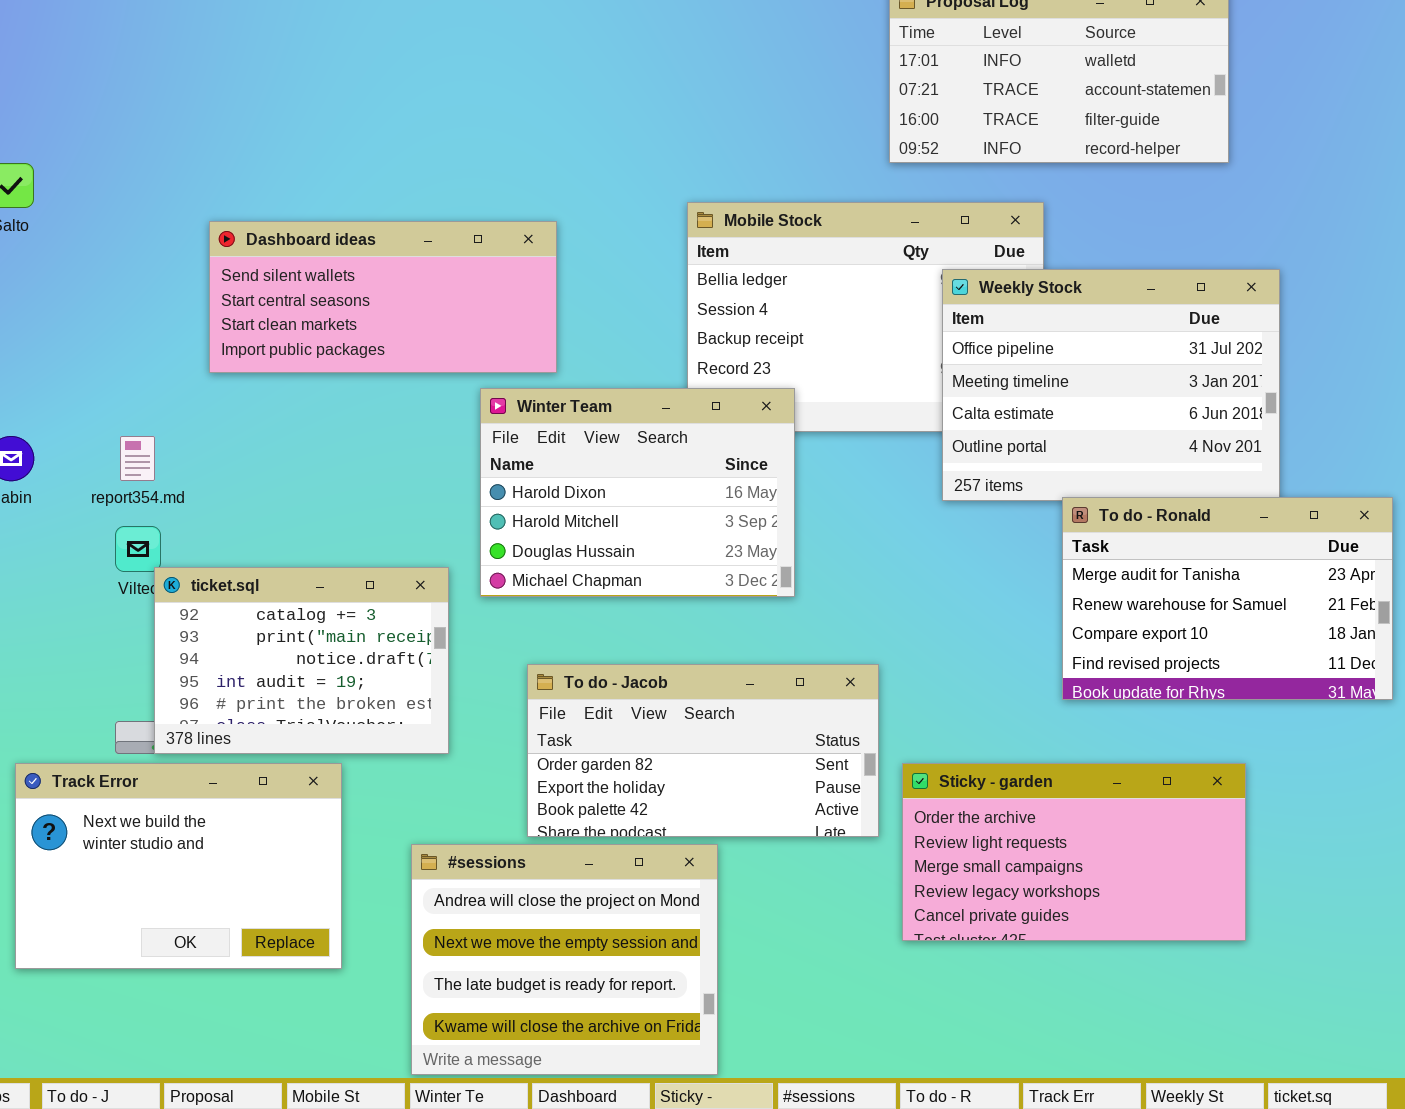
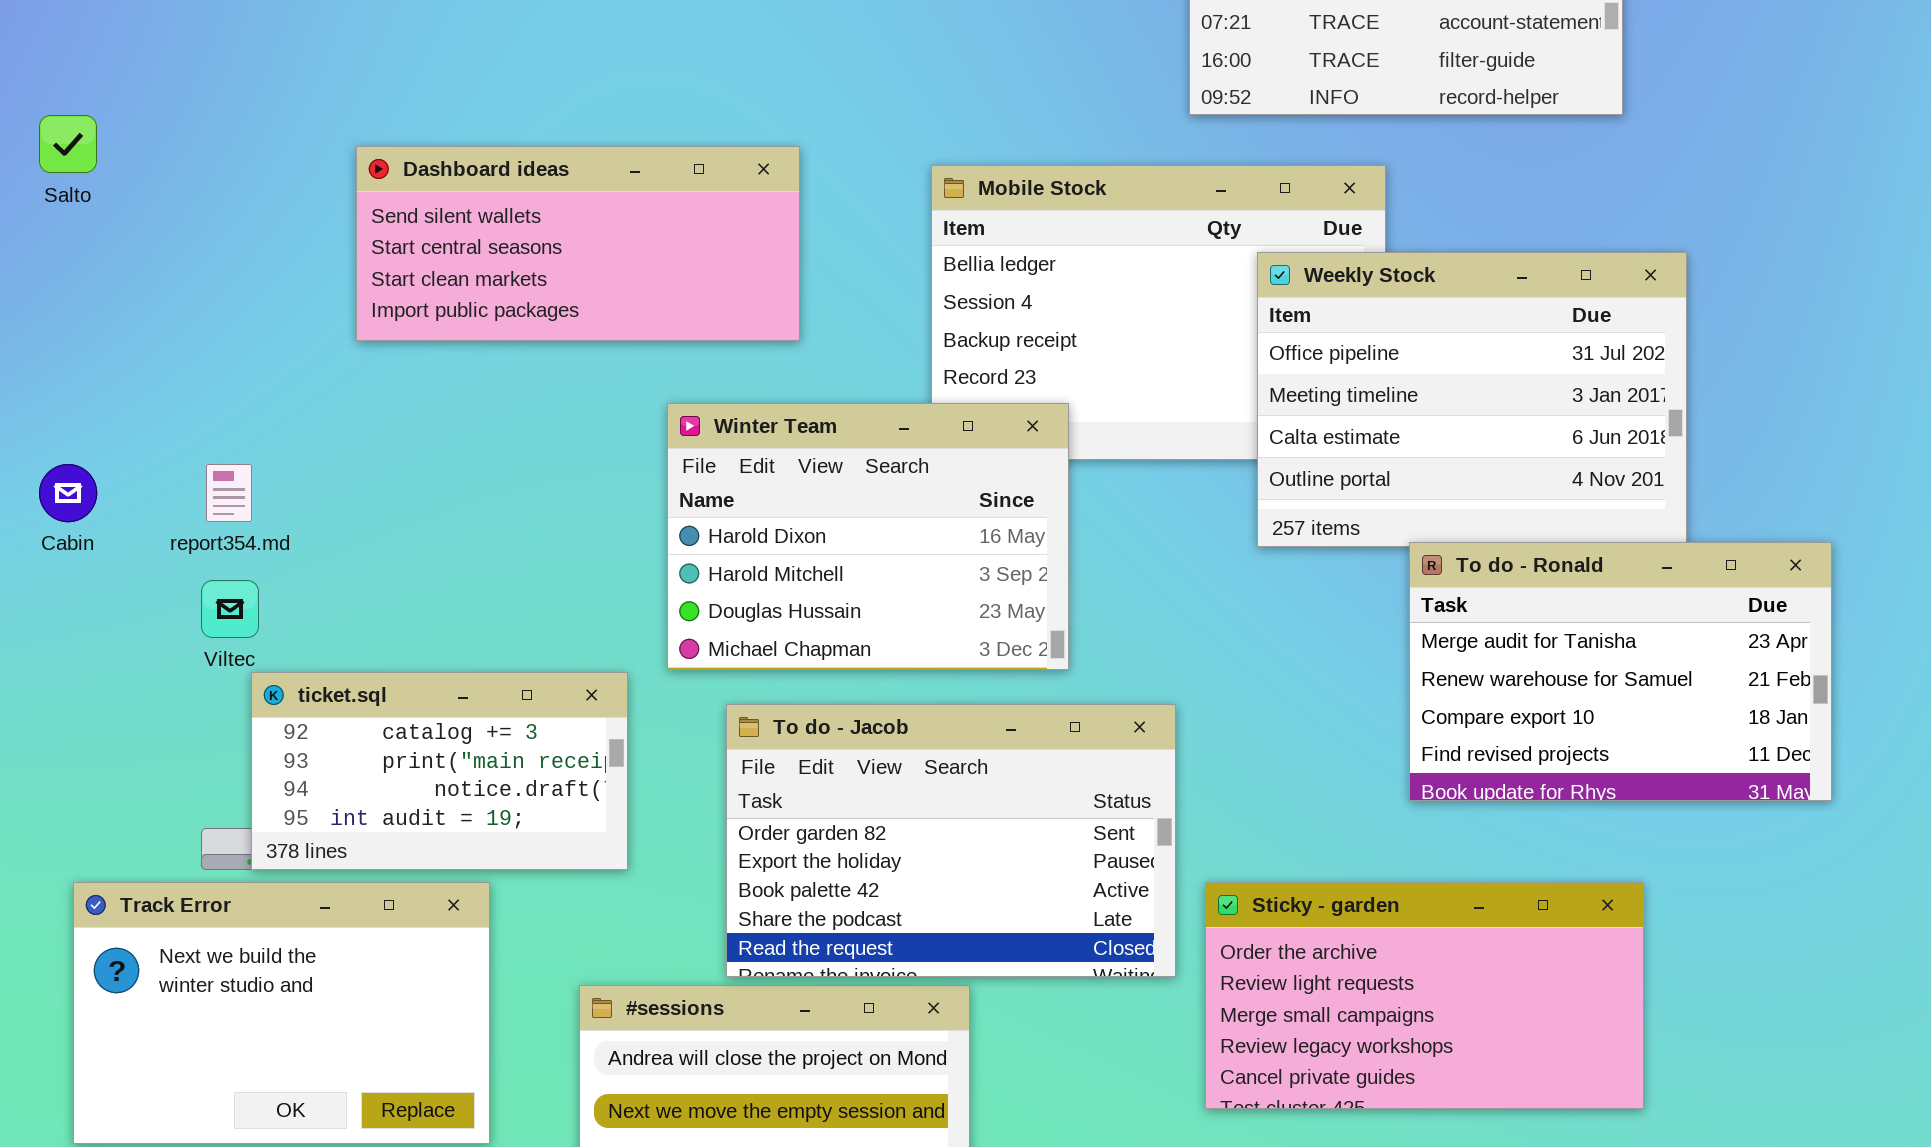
Dashboard ideas: [209,221,557,373] -> [356,146,800,341], moved
ticket.sql: [154,567,449,754] -> [251,672,628,870], resized
To do - Jacob: [527,664,879,837] -> [726,704,1176,977], resized

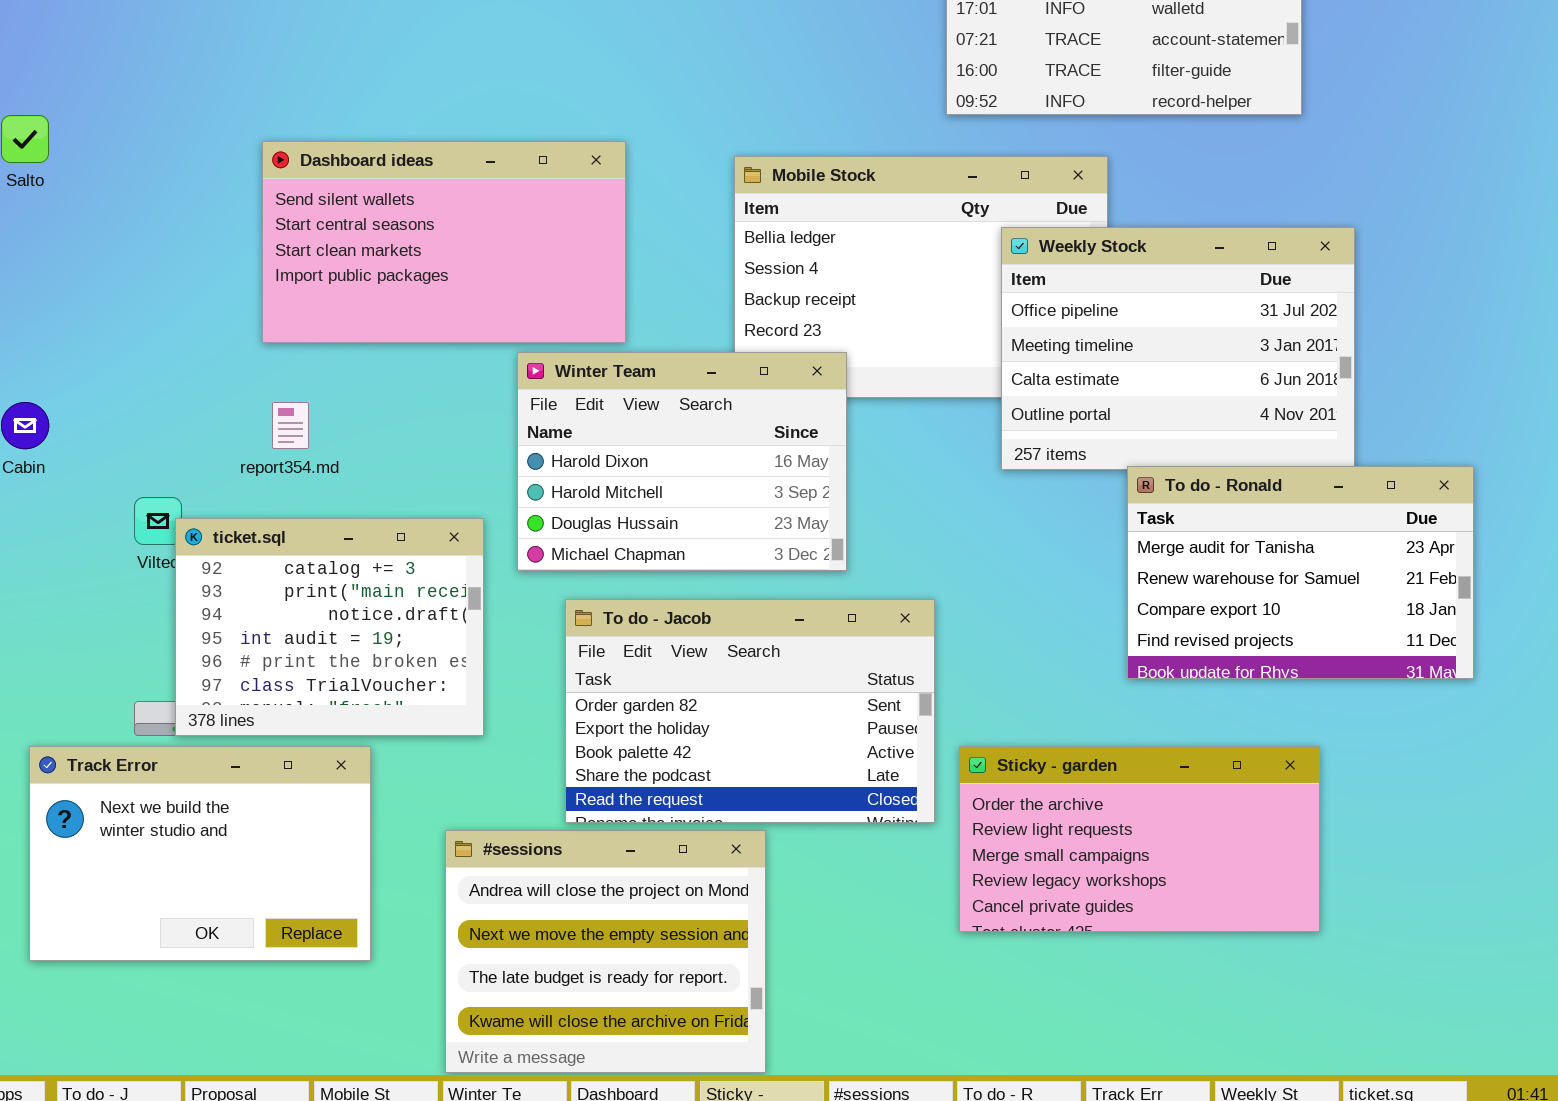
Dashboard ideas: [356,146,800,341] -> [262,141,626,343], resized
report354.md: [206,464,252,522] -> [272,402,309,449], moved
ticket.sql: [251,672,628,870] -> [175,518,484,736], resized

